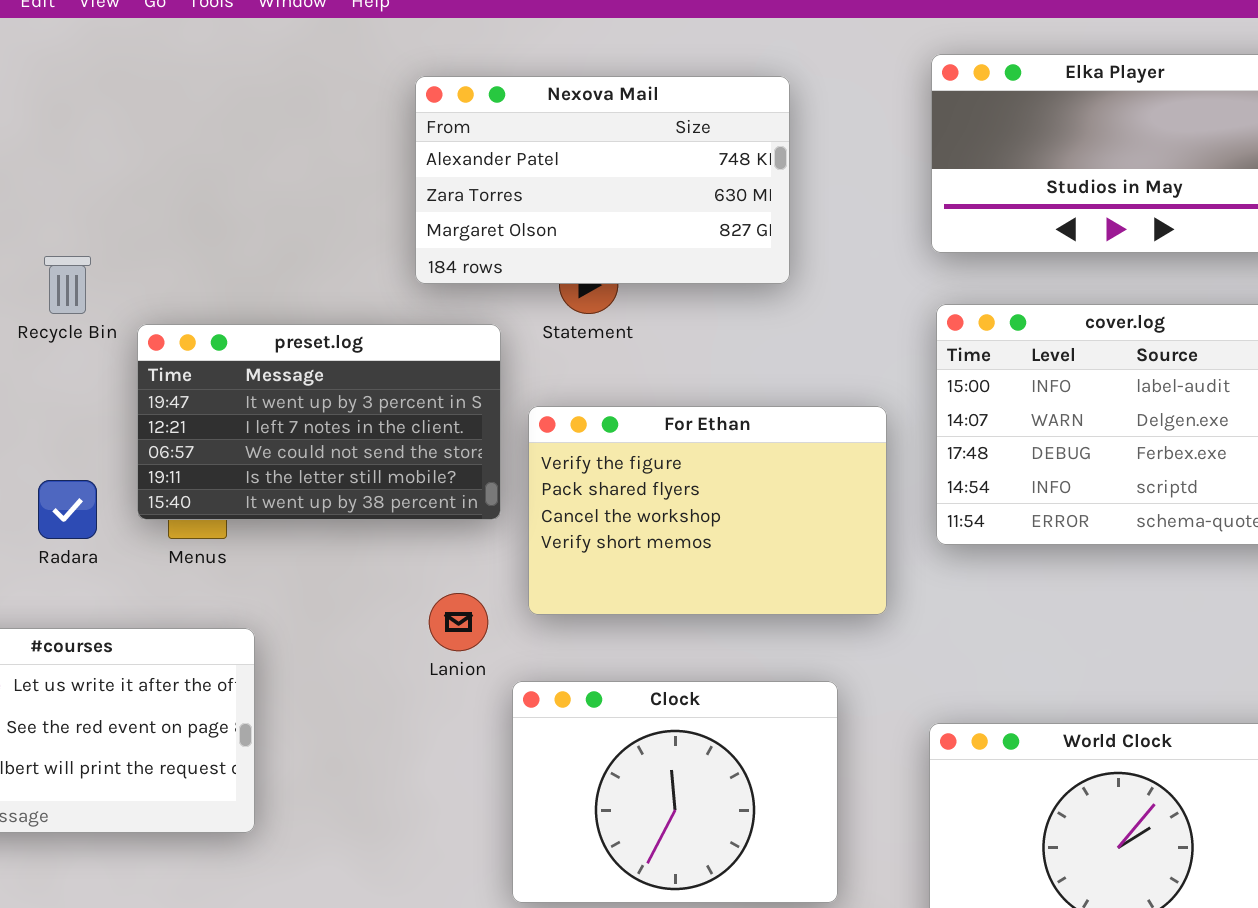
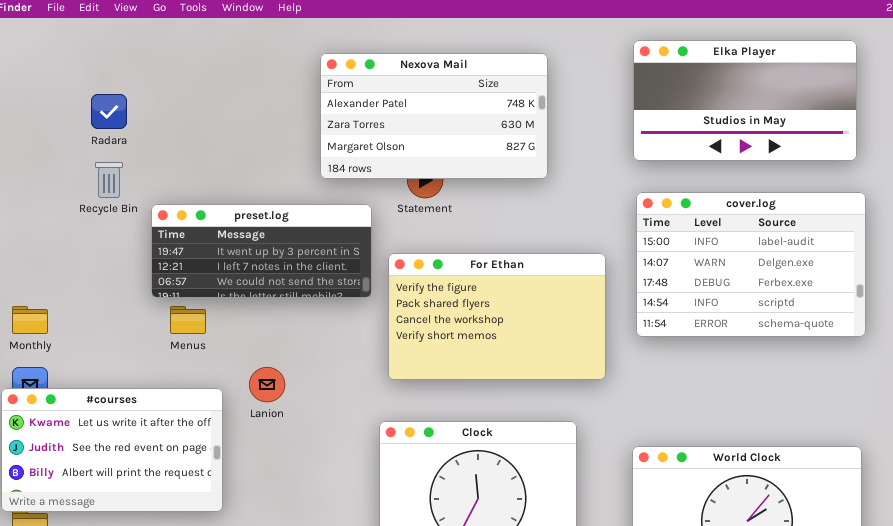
preset.log: [137,324,501,520] -> [151,204,372,298], resized
Radara: [38,480,97,539] -> [91,94,127,129], moved
Lanion: [429,593,488,651] -> [249,367,285,402], moved

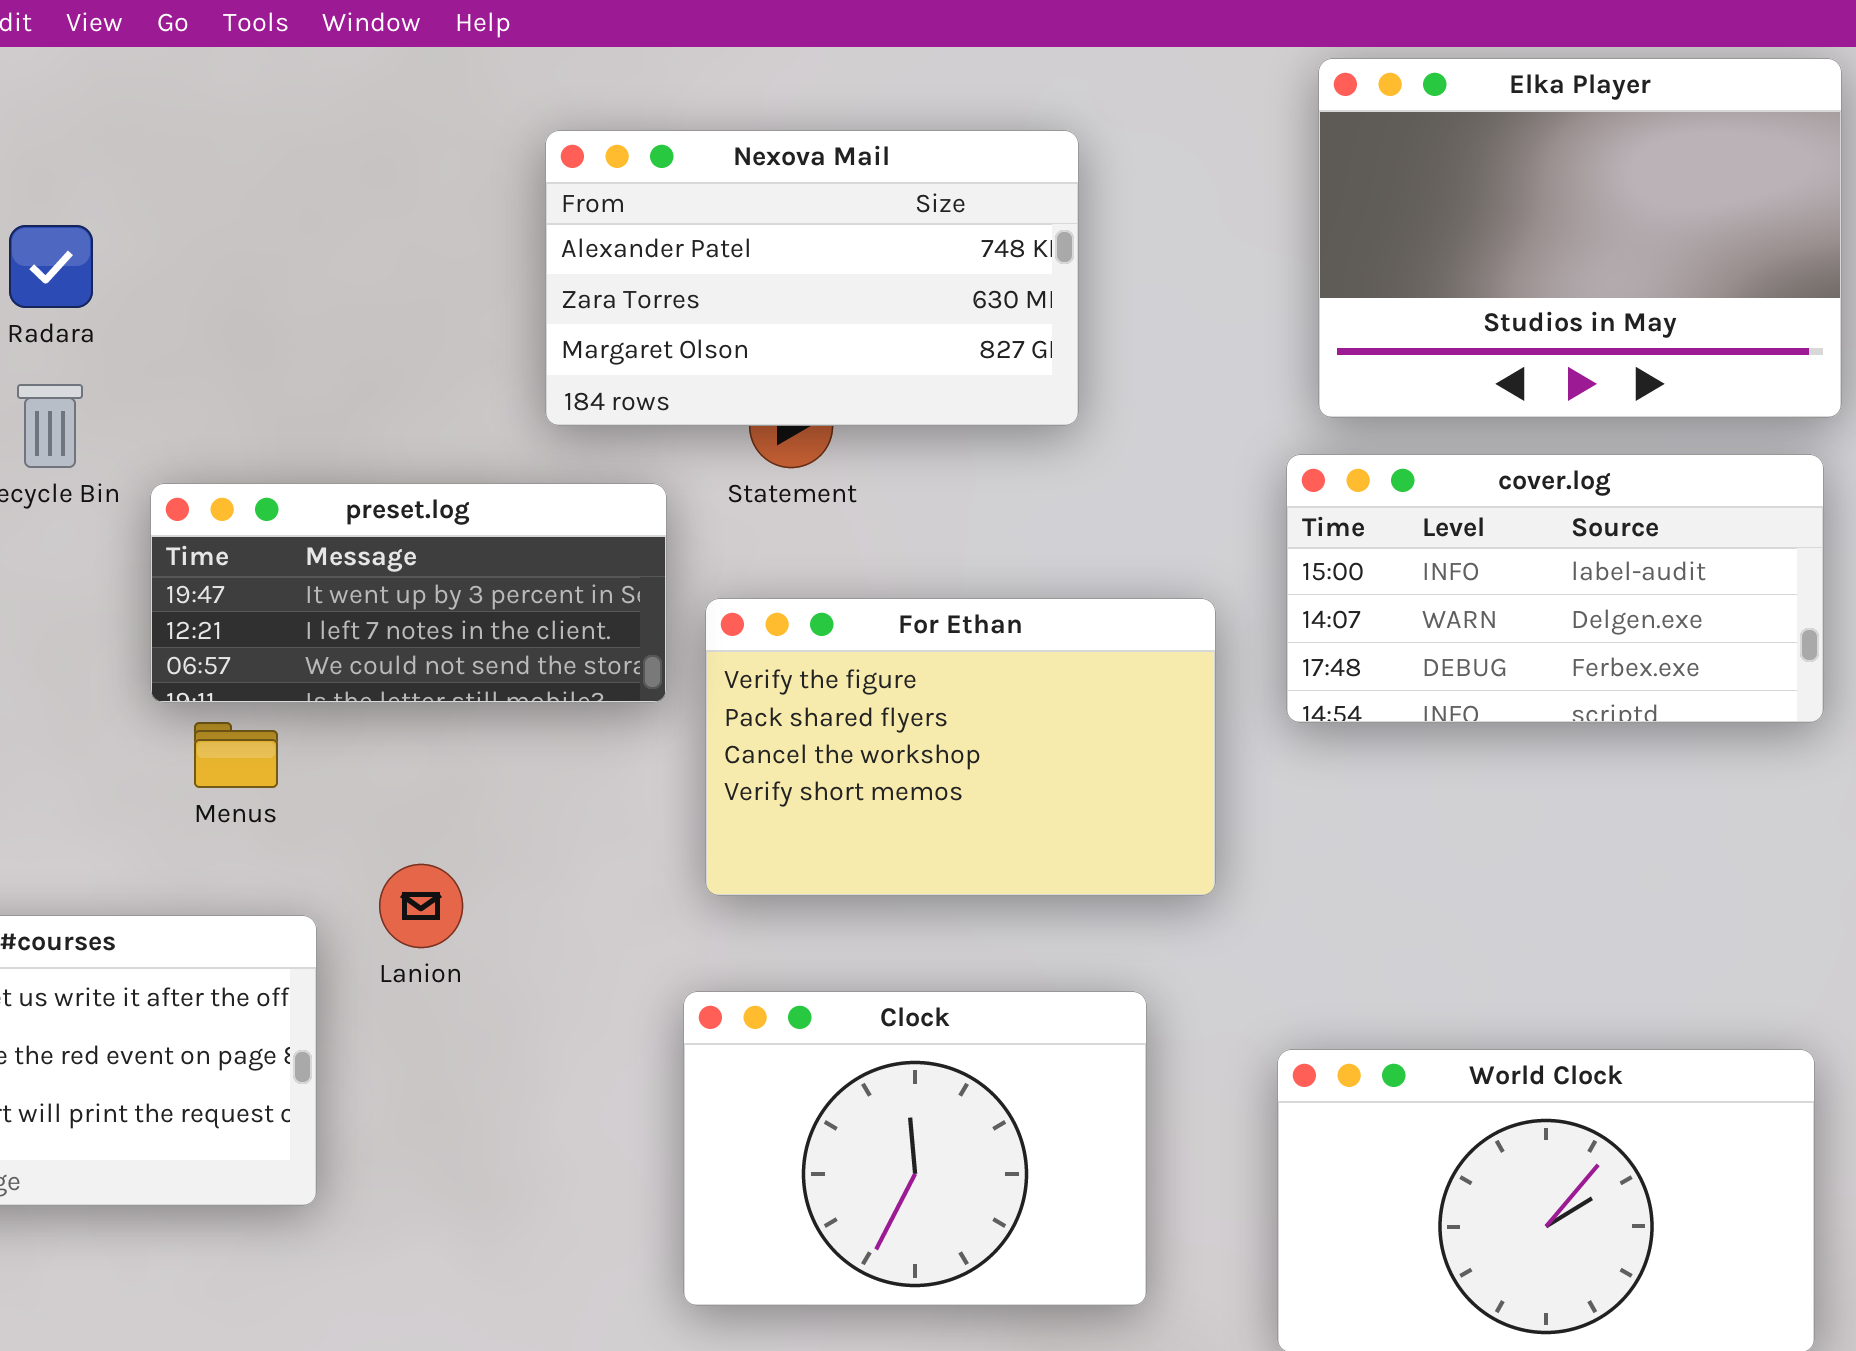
Elka Player: [633,40,857,161] -> [1318,58,1842,418], moved, resized
cover.log: [636,192,866,337] -> [1286,454,1824,723], resized

